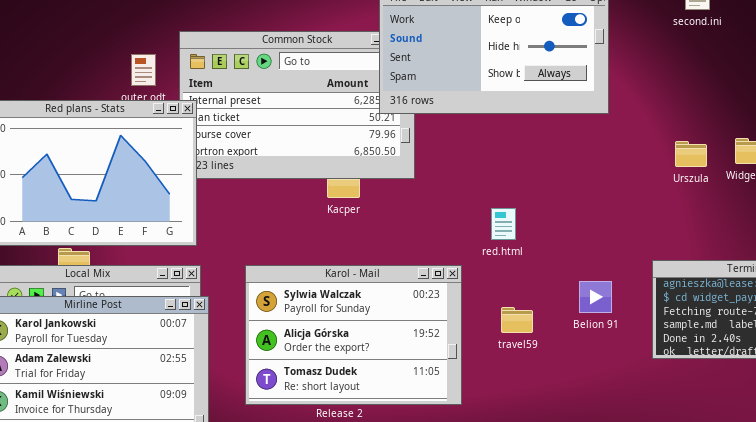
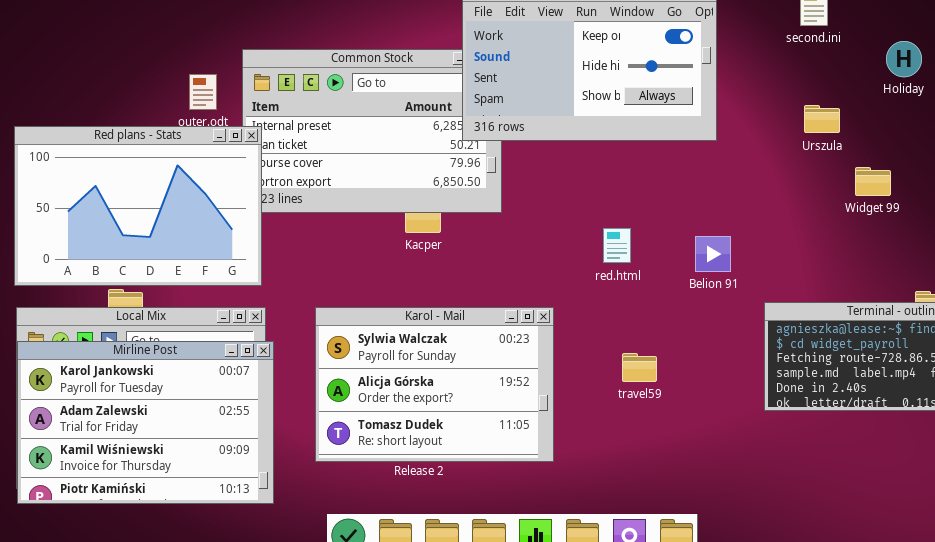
Urszula: [675,141,707,167] -> [804,105,840,133], moved
red.html: [491,208,516,240] -> [603,228,631,263], moved
Belion 91: [579,281,612,313] -> [695,236,731,272], moved
travel59: [501,307,533,333] -> [622,353,657,382], moved

